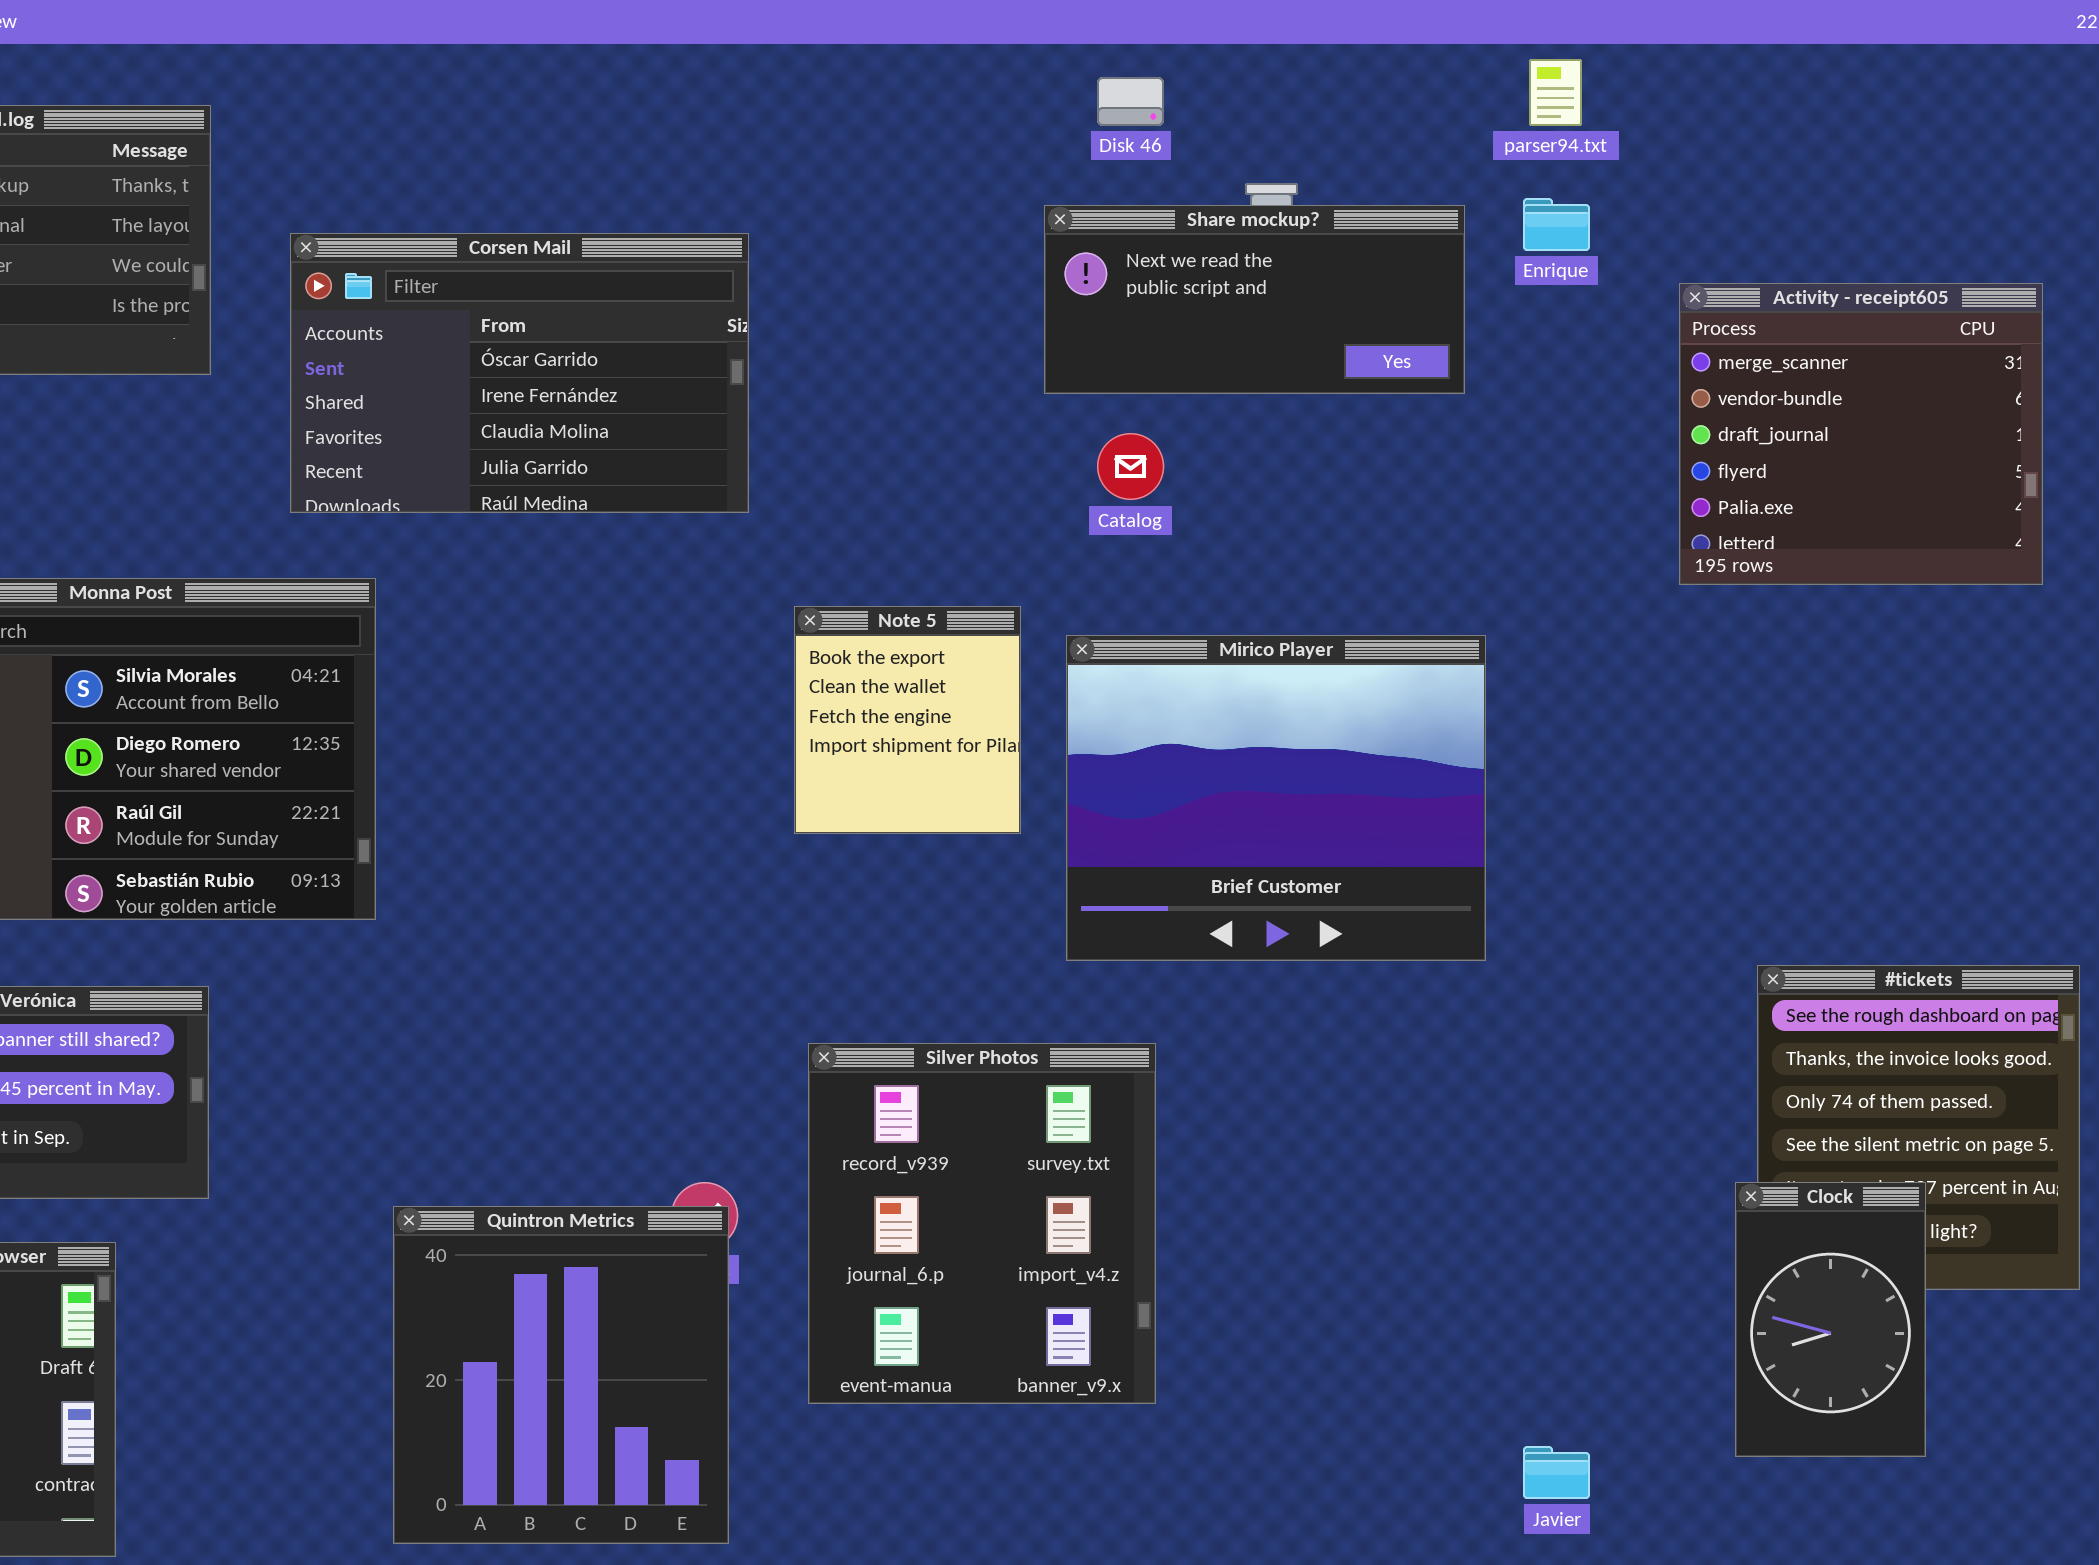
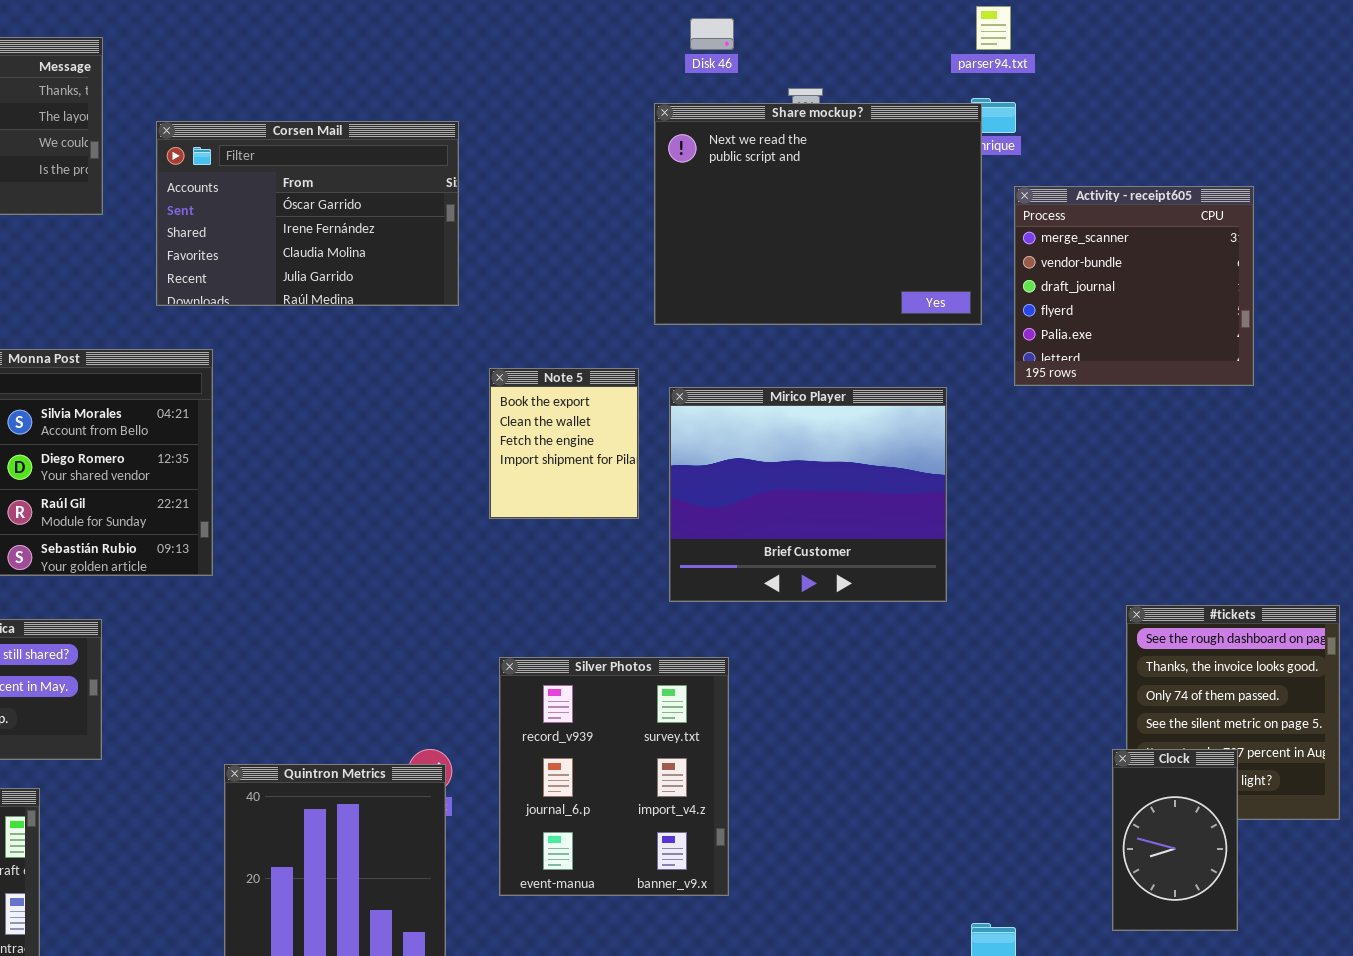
Share mockup?: [1044,205,1465,394] -> [654,103,982,325], resized
Activity - receipt605: [1679,283,2043,585] -> [1014,186,1254,386], moved

